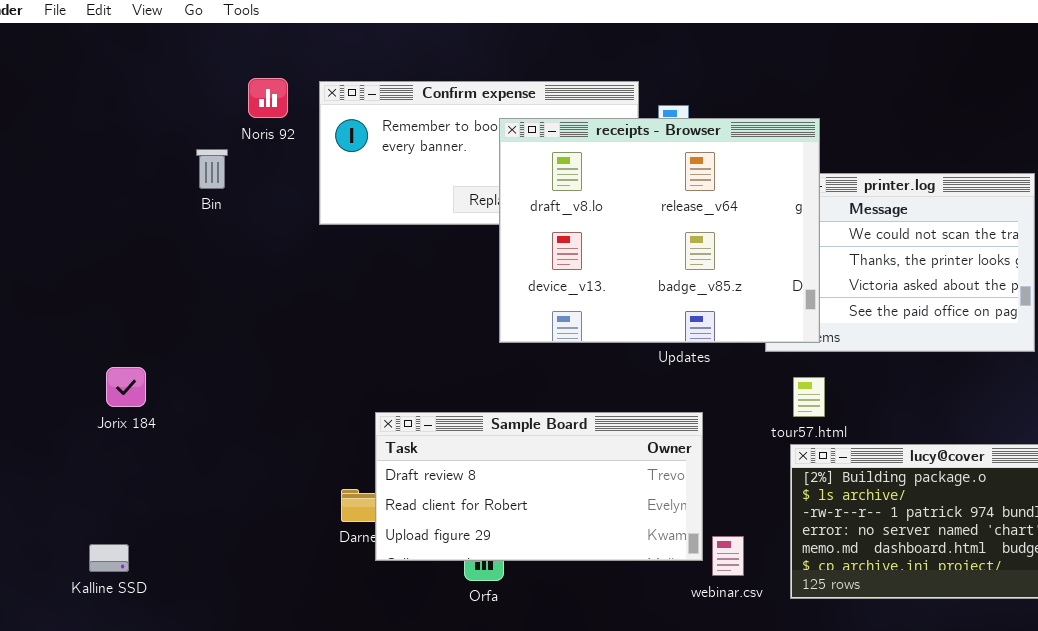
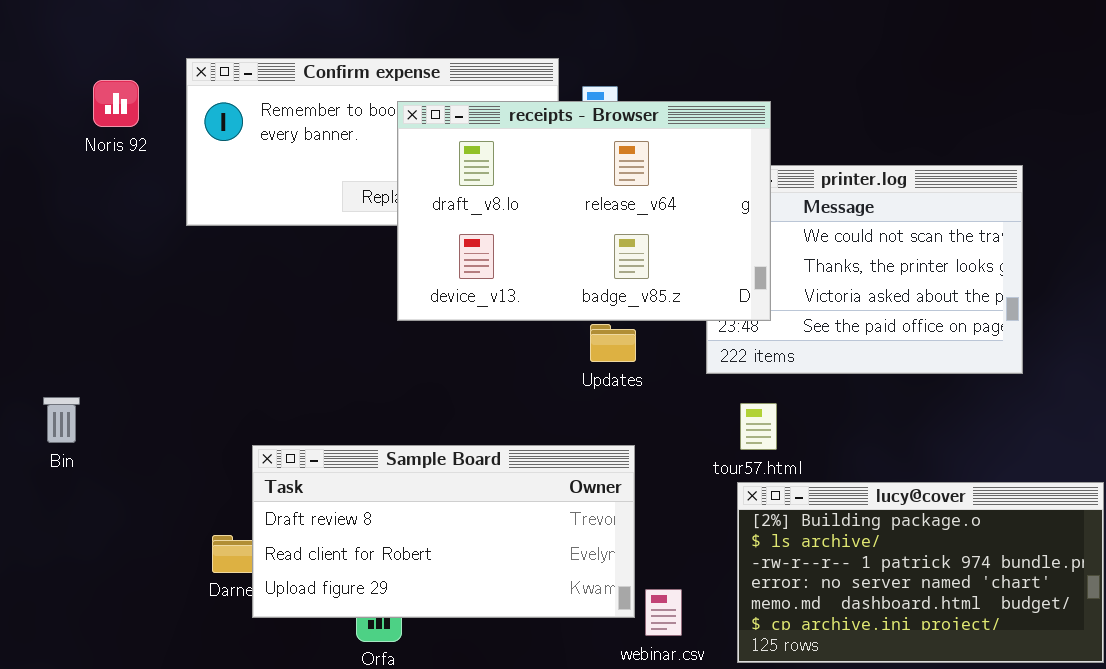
Noris 92: [248,78,288,118] -> [93,80,139,127], moved
receipts - Browser: [499,118,820,343] -> [397,101,771,321], resized
Bin: [196,149,228,189] -> [43,397,80,443], moved

